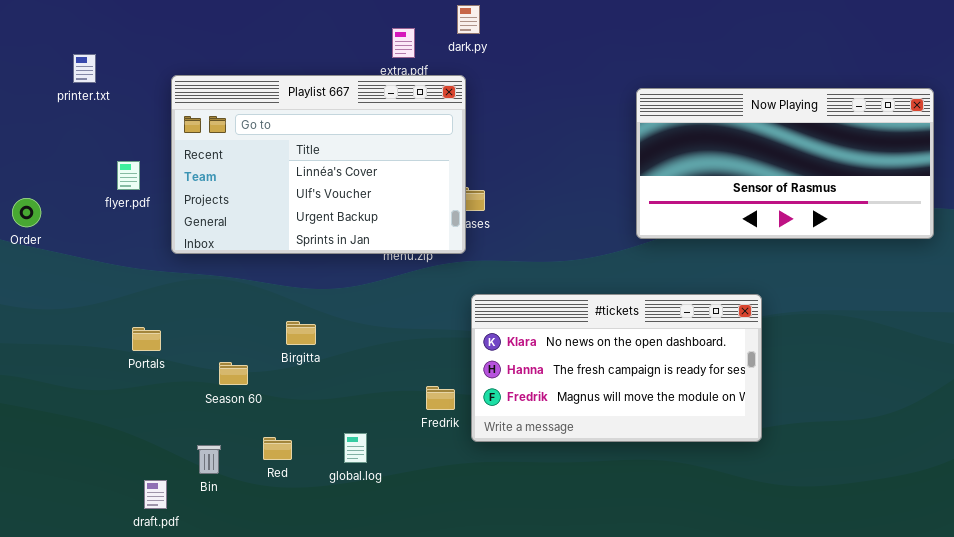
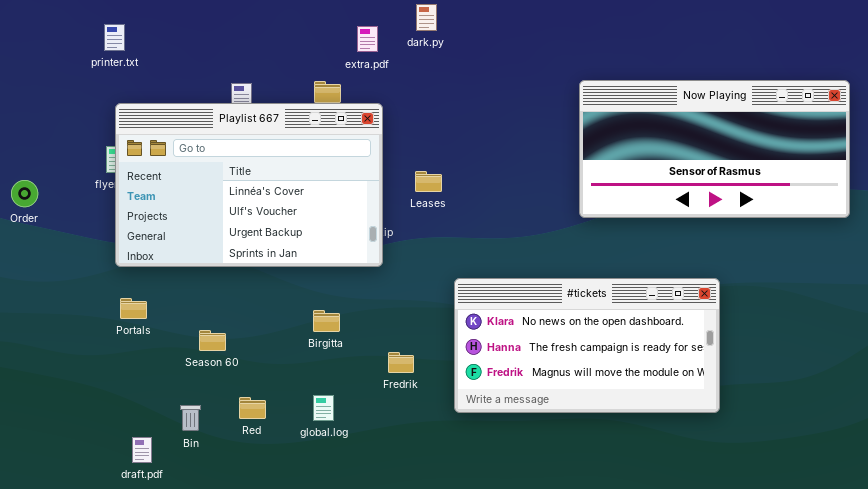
printer.txt: [73,54,96,83] -> [104,24,125,51], moved
Playlist 667: [171,75,466,254] -> [115,103,383,267], moved
#tickets: [471,294,762,442] -> [454,278,720,413], moved
Birgitta: [286,321,316,345] -> [313,310,340,332], moved

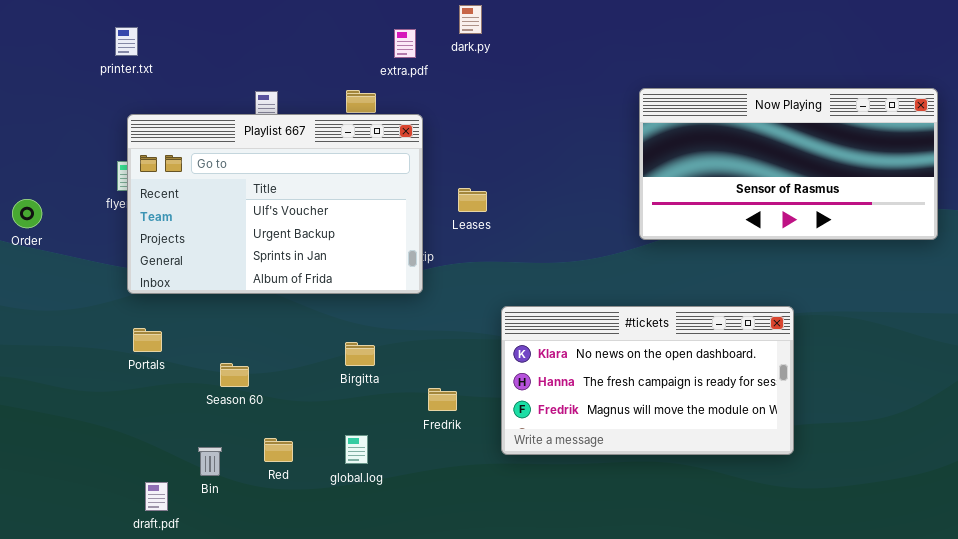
Playlist 667: [115,103,383,267] -> [127,114,423,294], scrolled down 1 row

